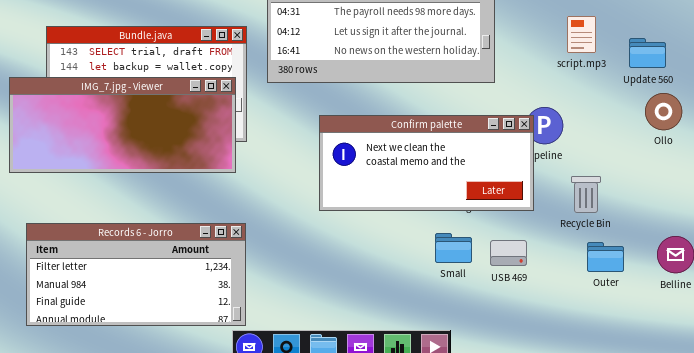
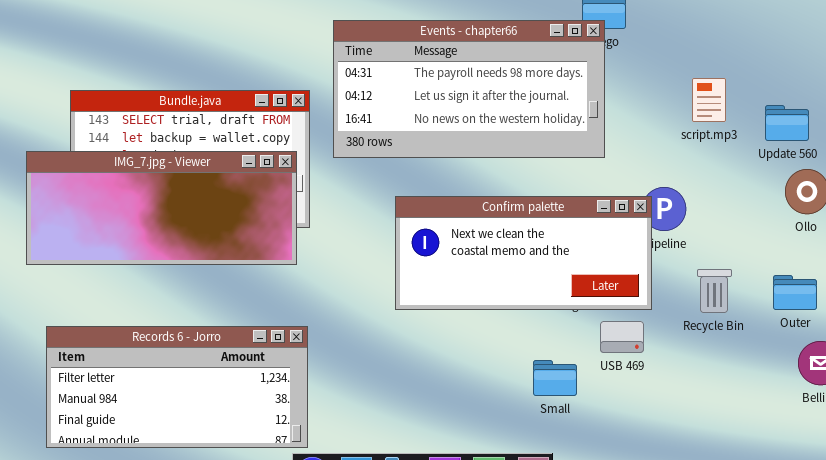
Small: [435,233,472,263] -> [533,360,577,396], moved
USB 469: [490,240,527,266] -> [600,321,644,353], moved
Outer: [587,242,624,272] -> [773,275,817,310], moved

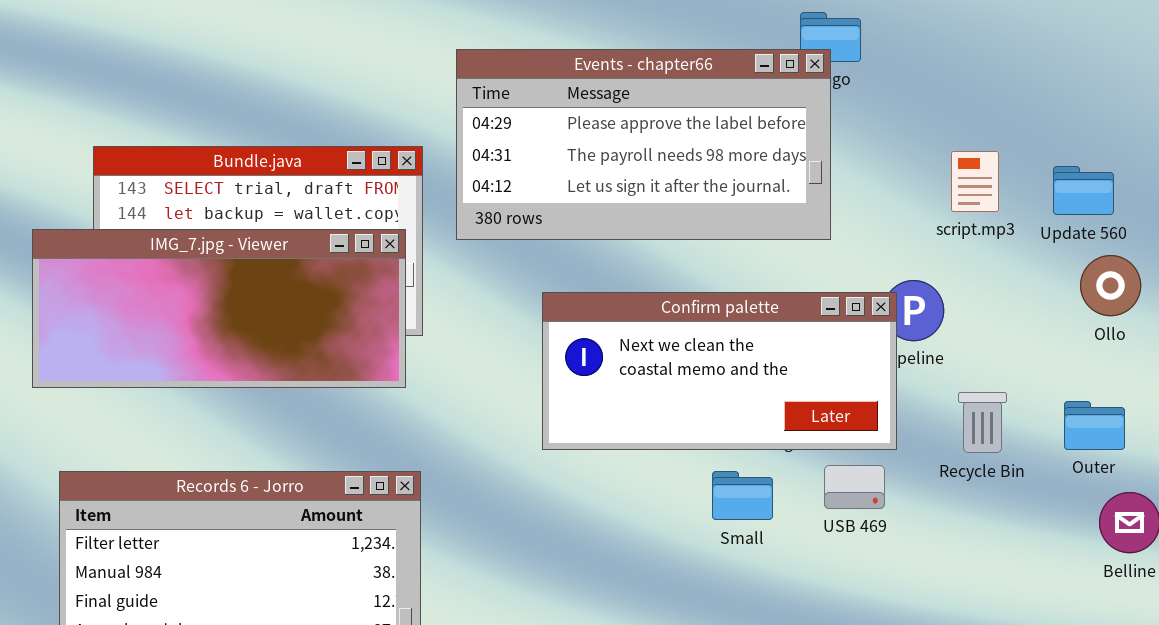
Events - chapter66: [333,20,605,158] -> [456,49,831,240], scrolled up 1 row
script.mp3: [692,78,726,122] -> [951,151,999,212], moved
Small: [533,360,577,396] -> [712,471,773,520], moved

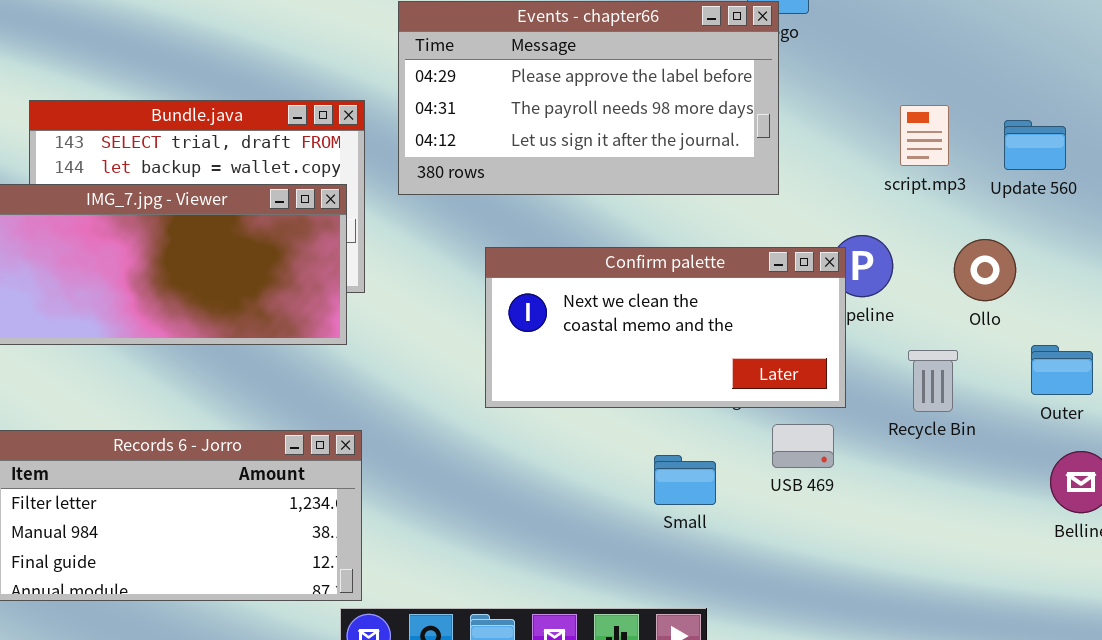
Ollo: [1080,255,1141,316] -> [954,239,1016,301], moved
Outer: [1064,401,1125,450] -> [1031,345,1093,395], moved
Small: [712,471,773,520] -> [654,455,716,505], moved

